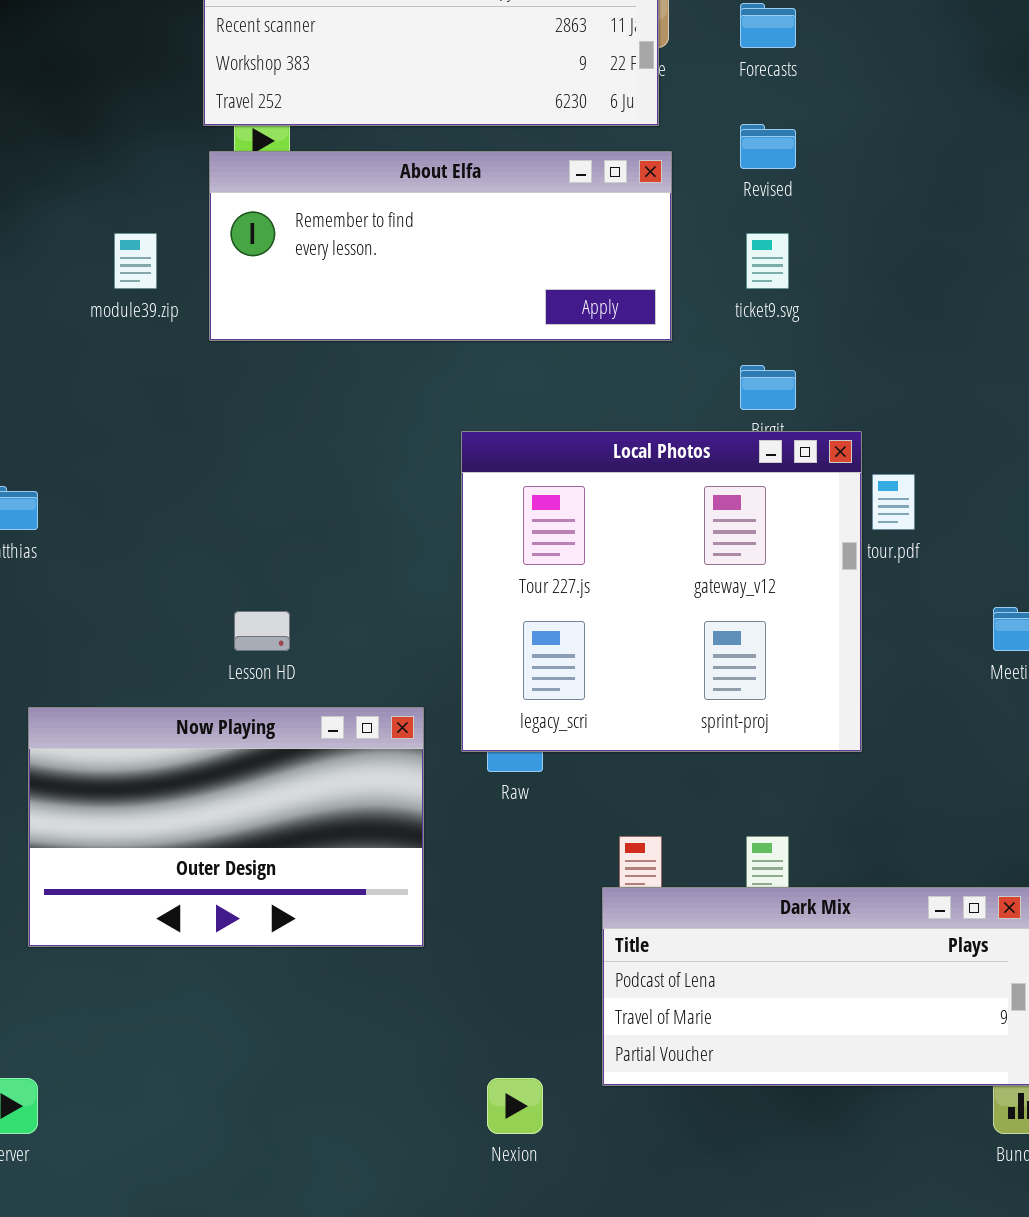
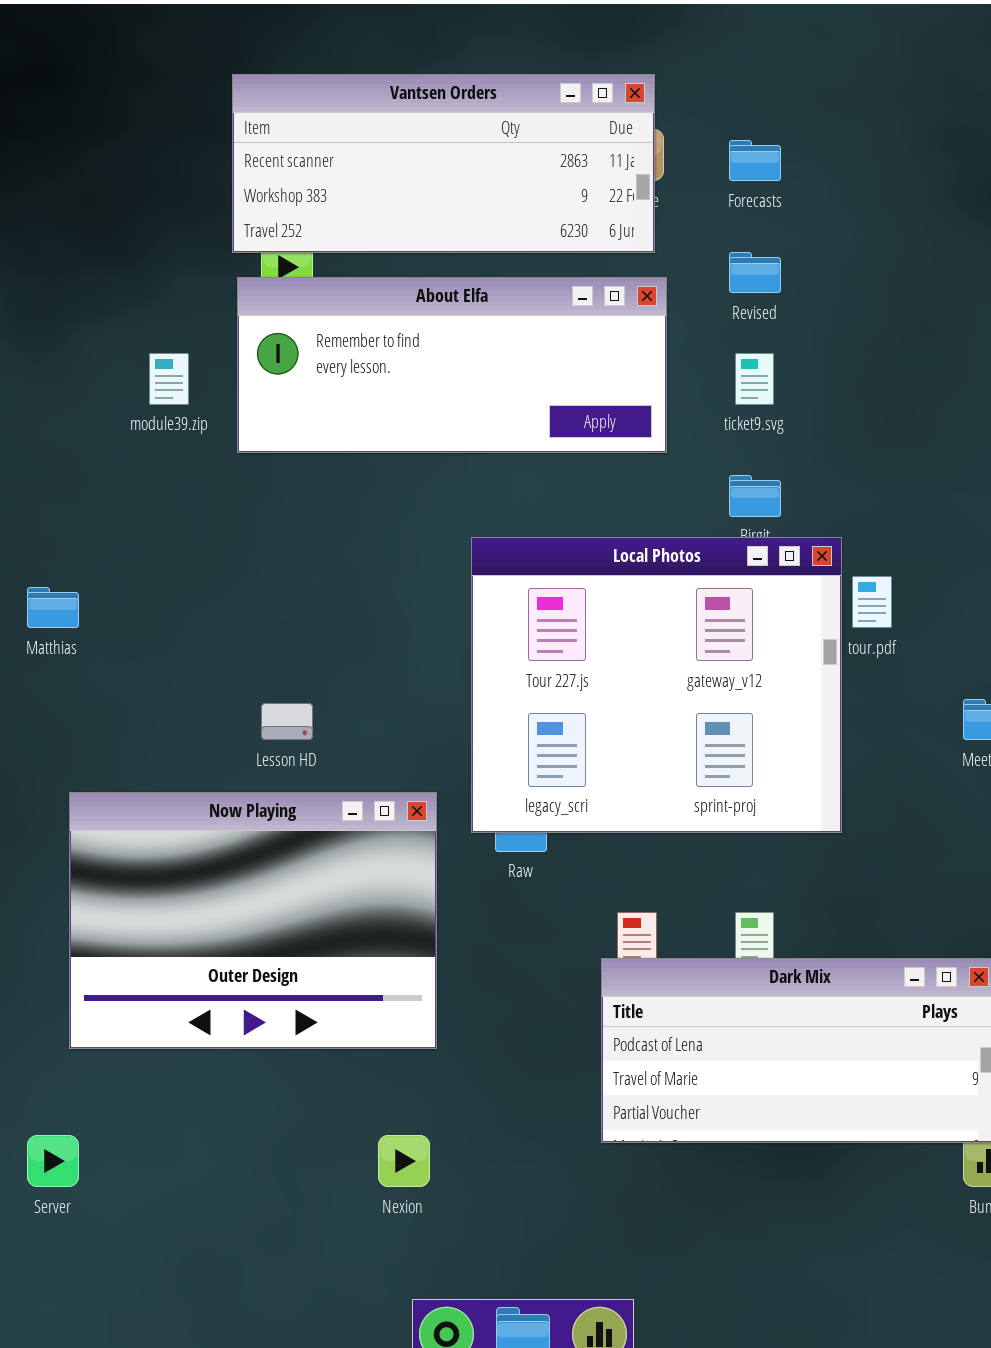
Now Playing: [28,707,424,947] -> [69,792,437,1049], resized
Nexion: [487,1078,543,1134] -> [378,1135,430,1187], moved

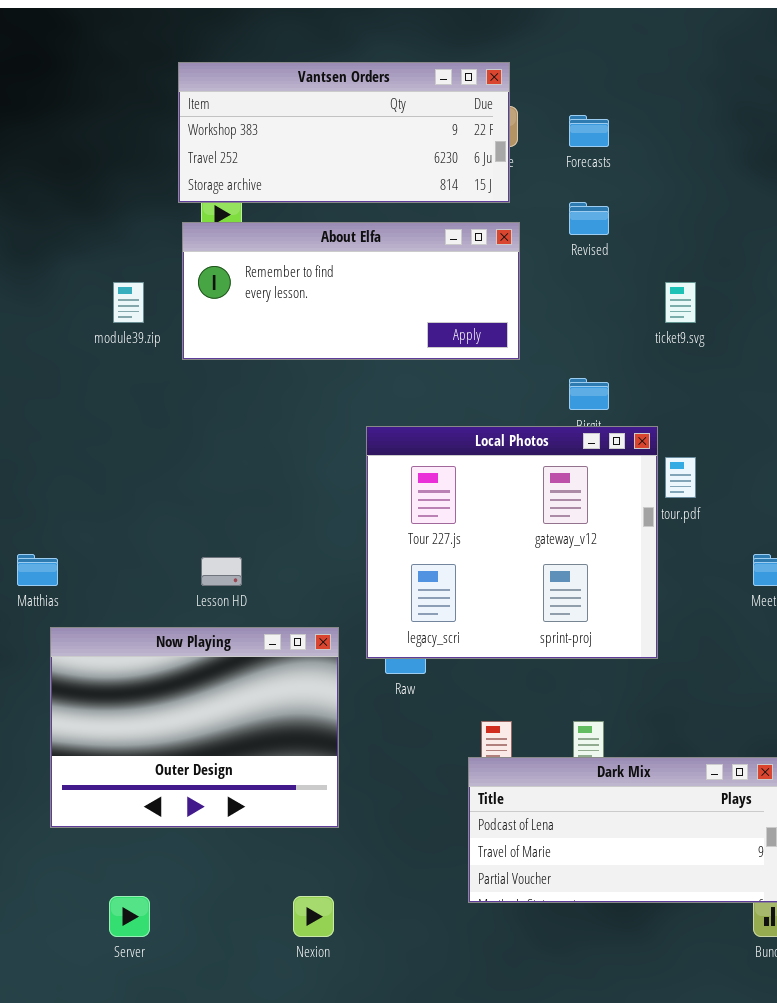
Vantsen Orders: [232,74,655,253] -> [178,62,510,203], scrolled down 1 row
ticket9.svg: [735,353,774,405] -> [665,282,696,323], moved
Matthias: [27,587,79,628] -> [17,554,58,586], moved
Server: [27,1135,79,1187] -> [109,896,150,937], moved

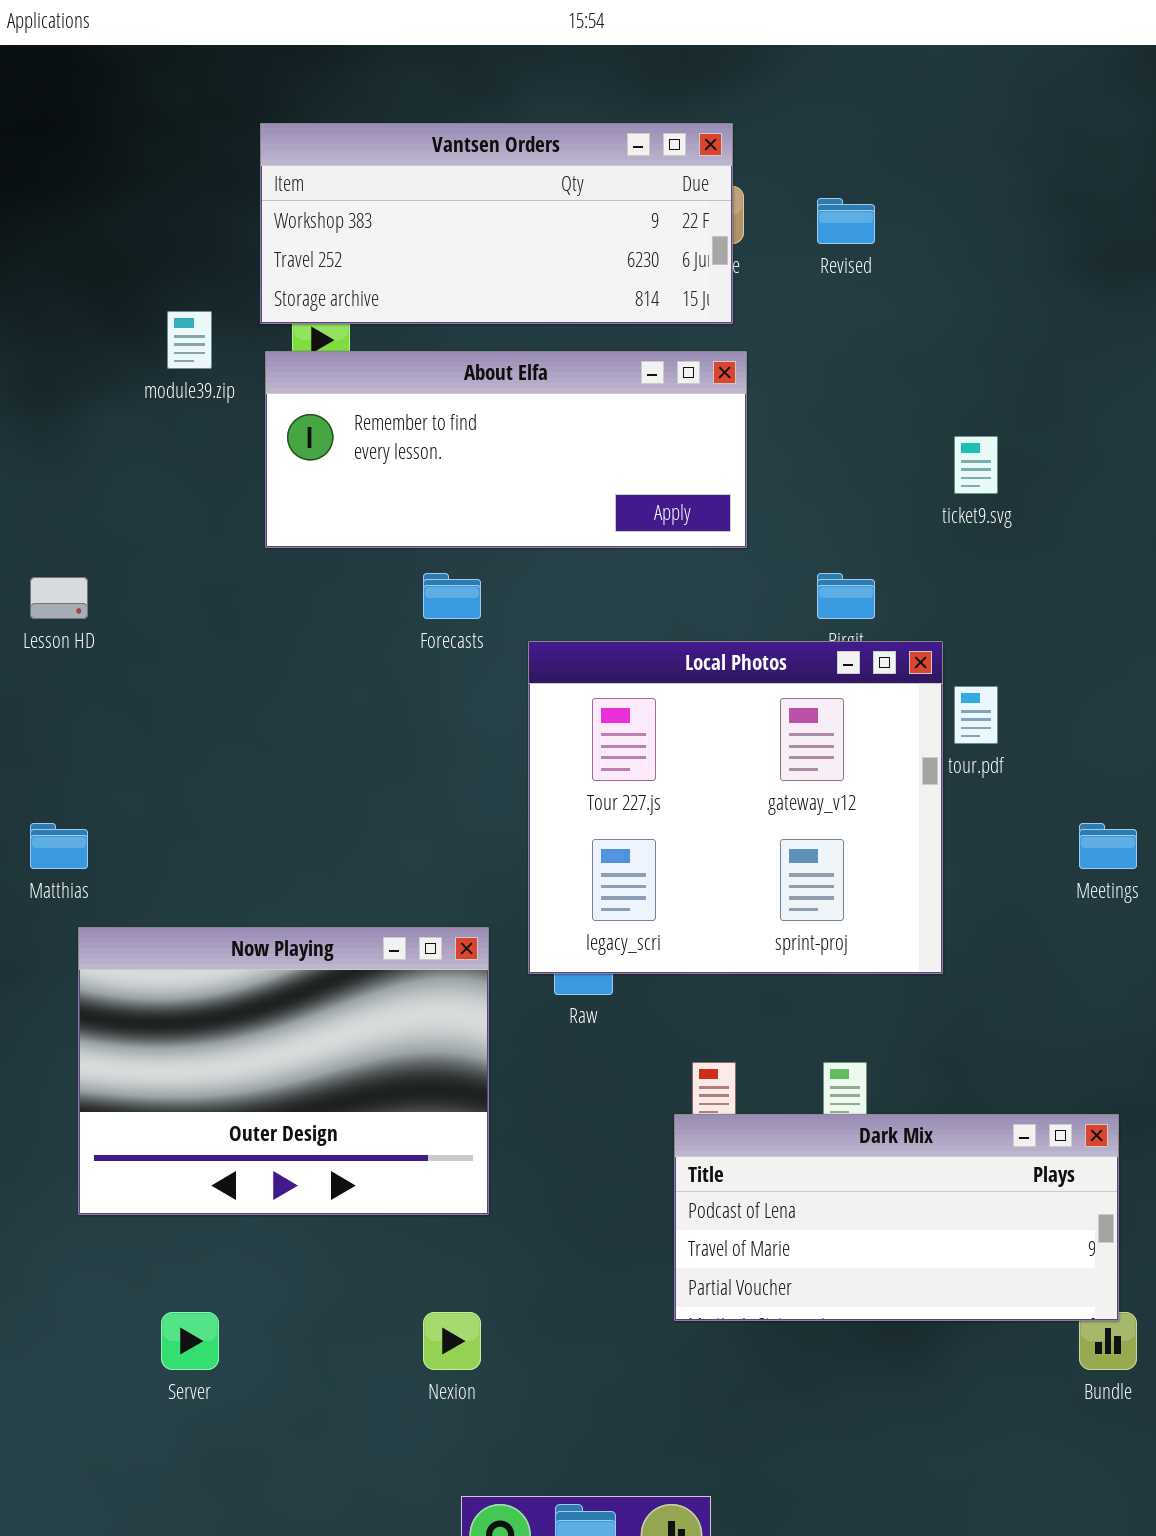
Forecasts: [569,115,609,147] -> [423,573,481,619], moved
Revised: [569,202,609,235] -> [817,198,875,244], moved
module39.zip: [113,282,144,323] -> [167,311,212,369], moved
Lesson HD: [201,557,242,586] -> [30,577,88,619], moved

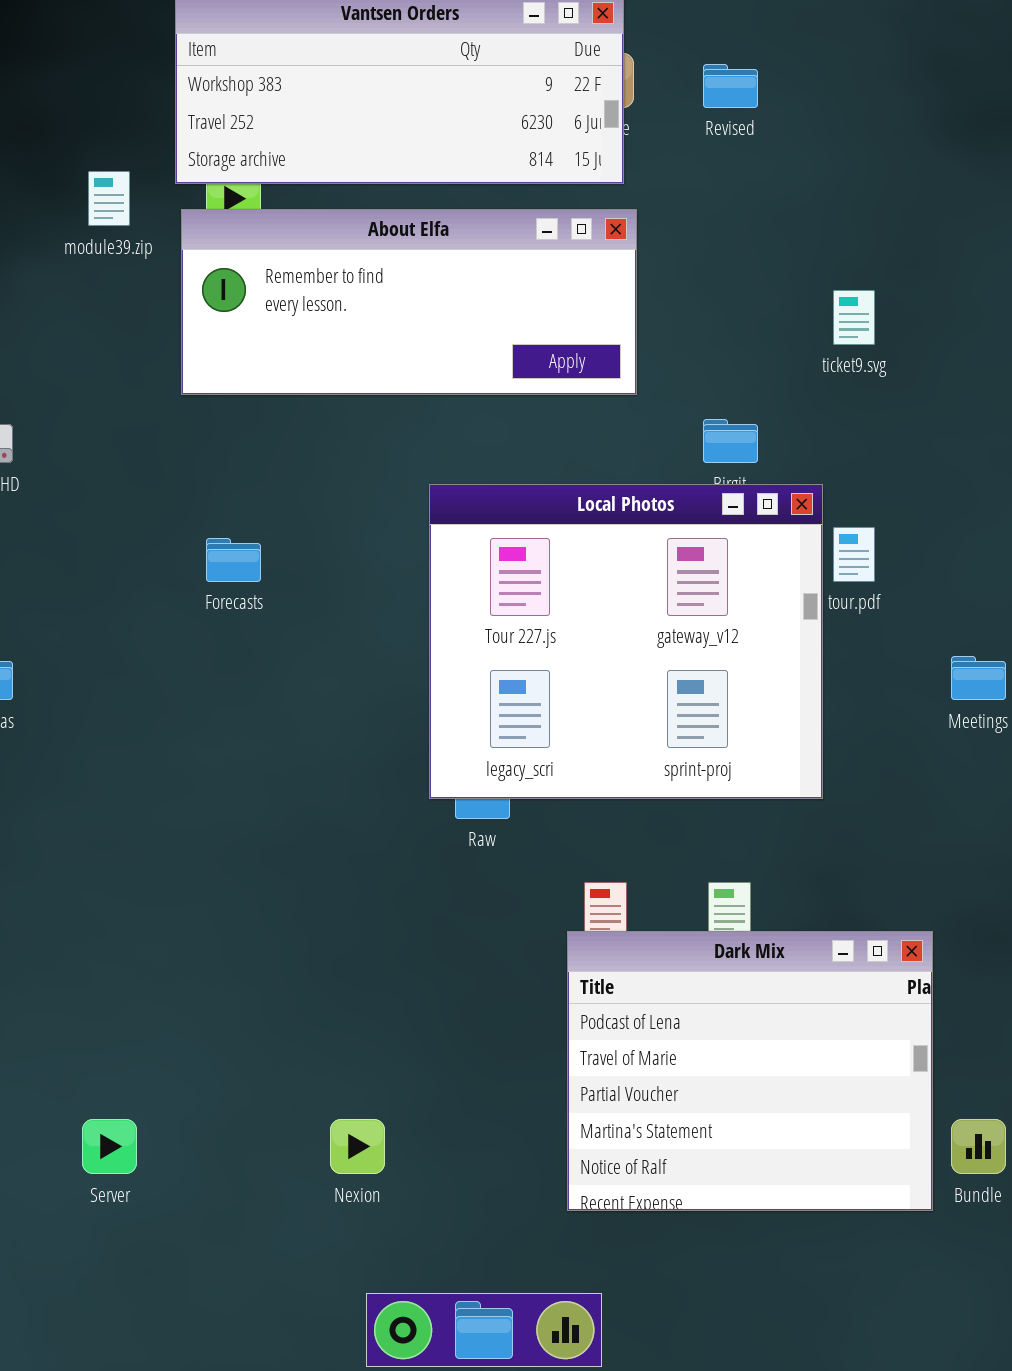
Forecasts: [423,573,481,619] -> [206,538,261,582], moved
Now Playing: [78,927,489,1215] -> none, closed
Dark Mix: [674,1114,1119,1321] -> [567,931,933,1211], resized

